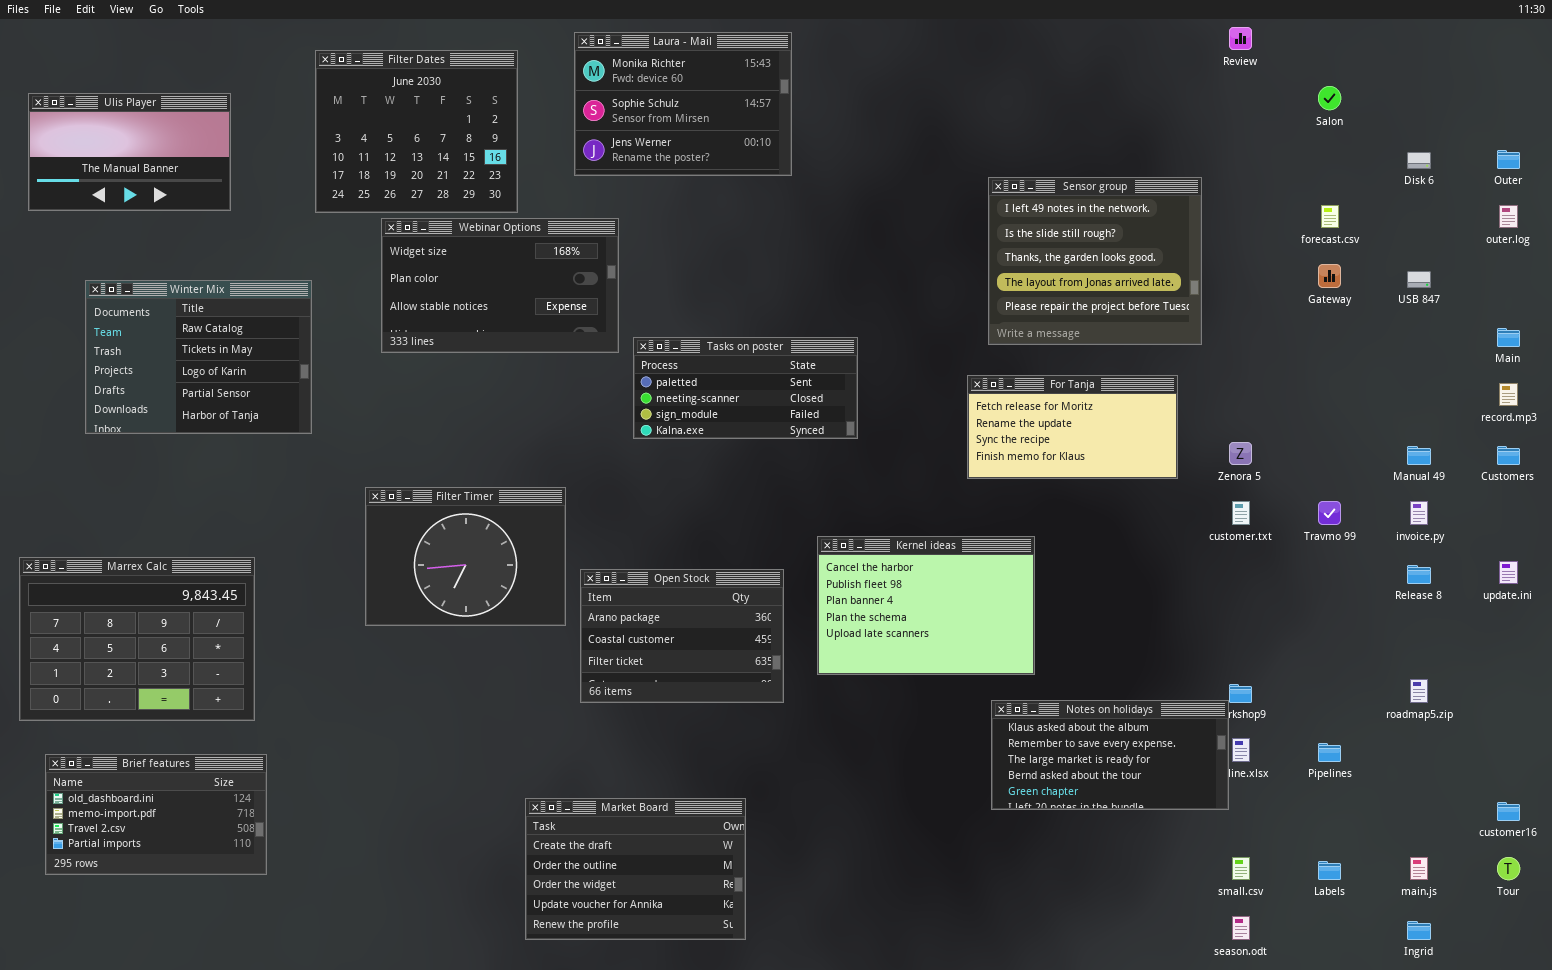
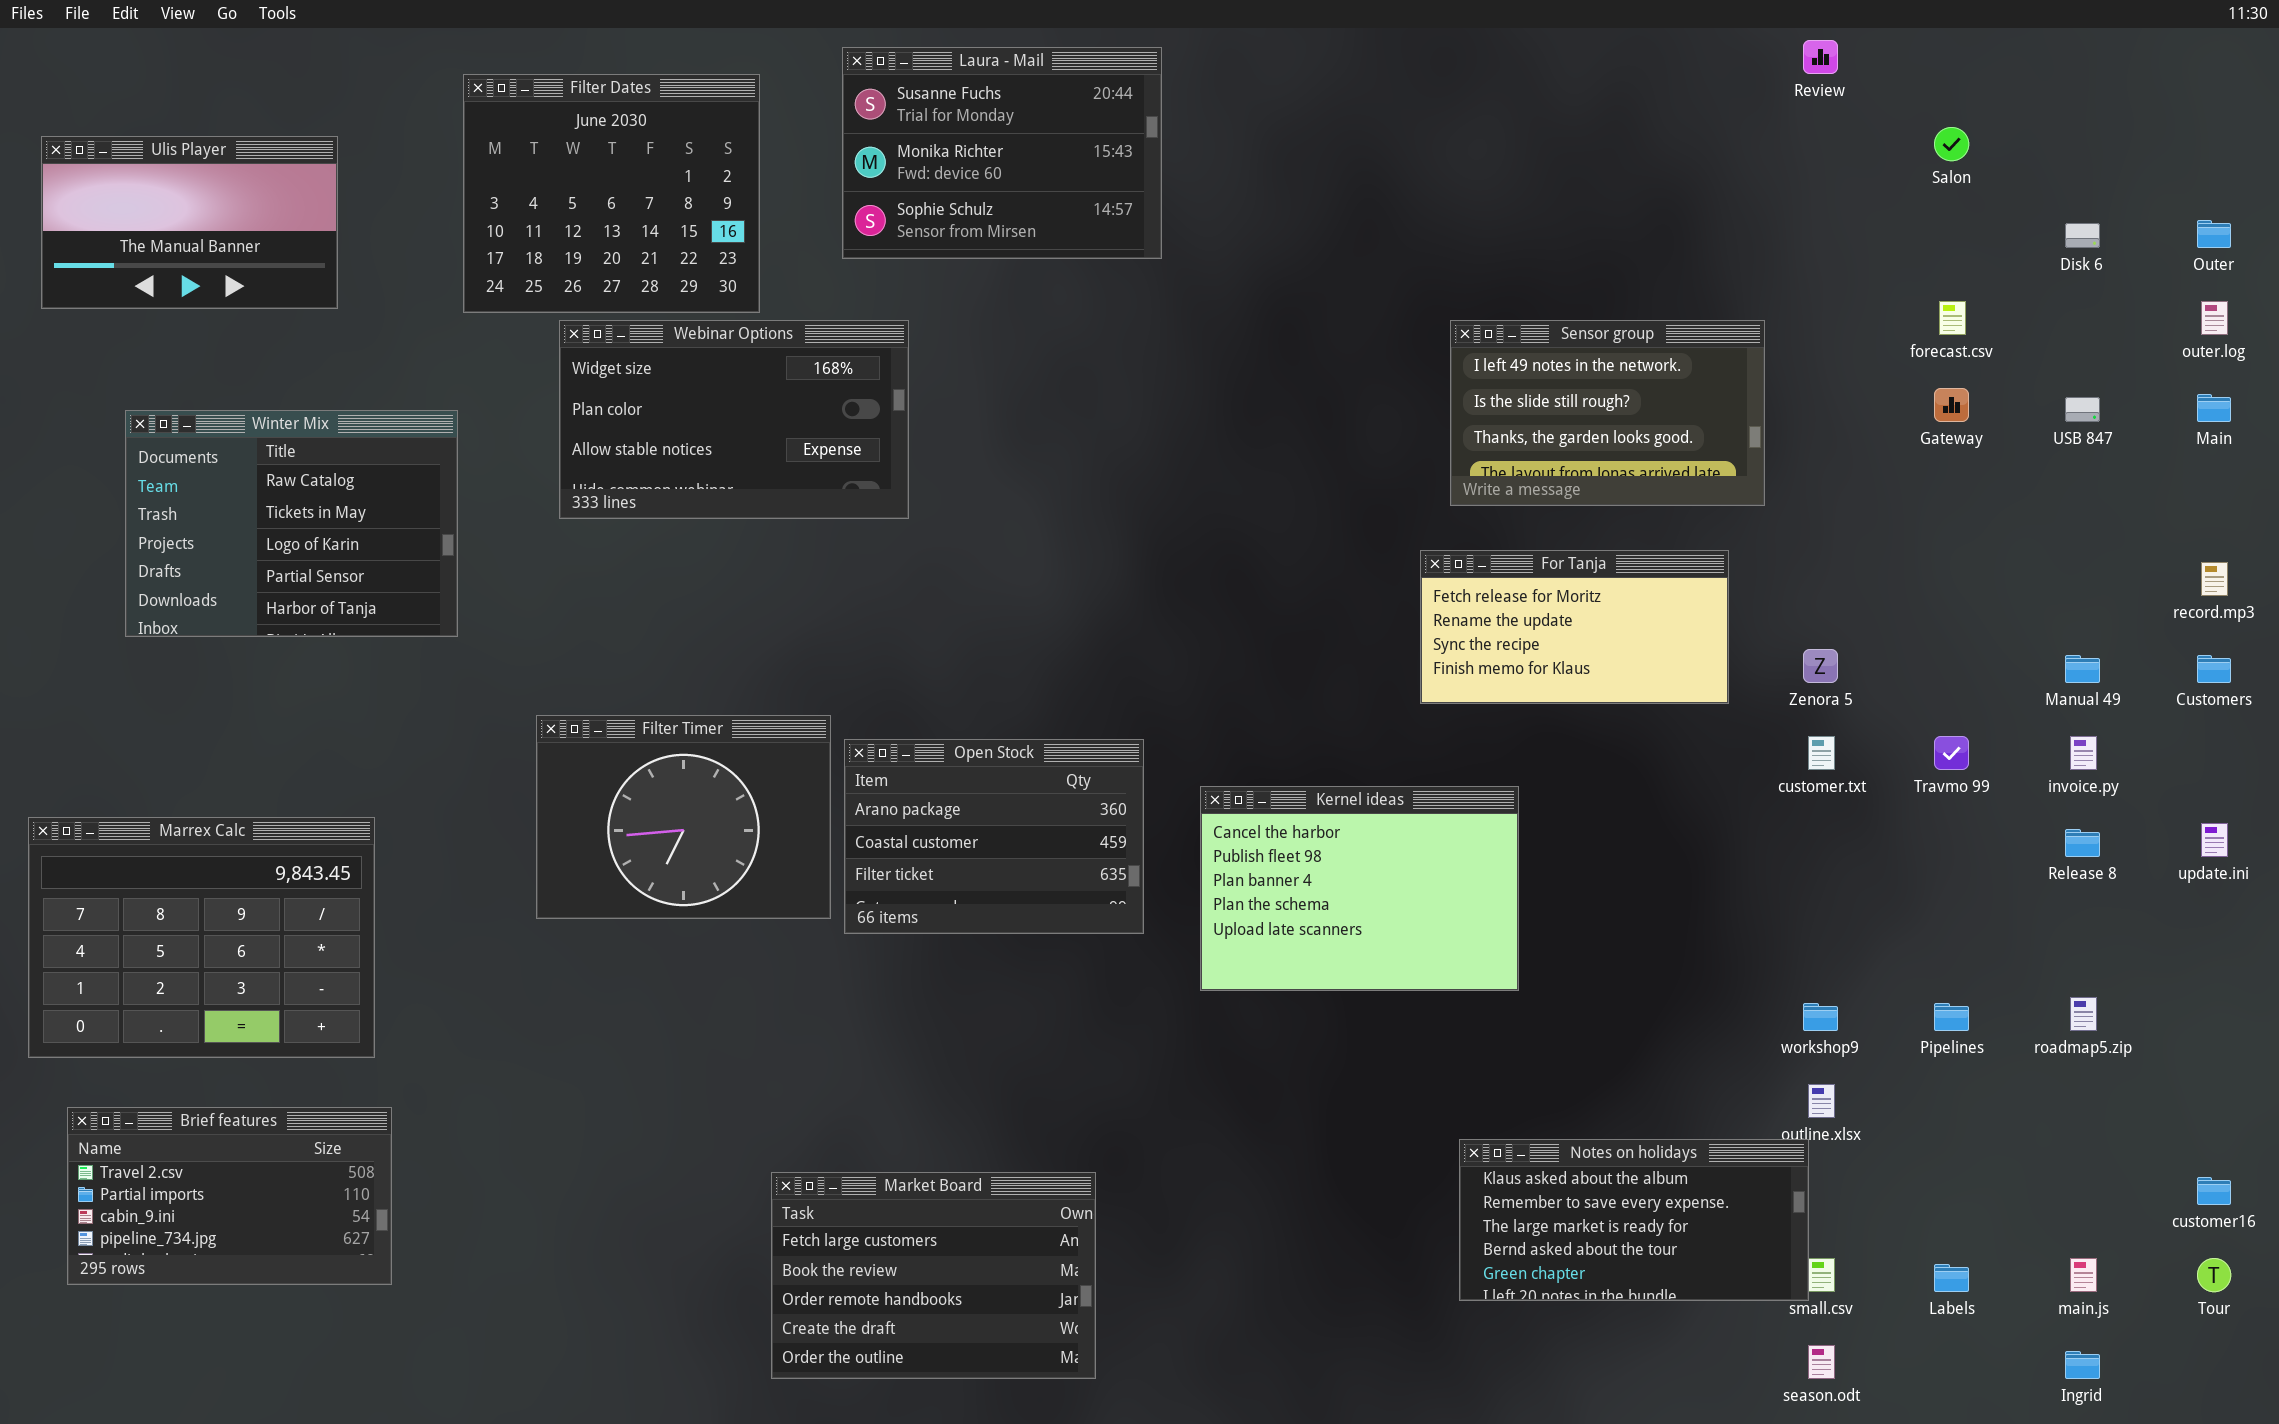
Laura - Mail: [574,32,792,176] -> [842,47,1162,259], scrolled up 1 row
Sensor group: [988,177,1202,345] -> [1450,320,1765,506], resized
Main: [1497,328,1520,347] -> [2197,394,2231,422], moved
Tasks on poster: [633,337,858,439] -> none, closed
Open Stock: [580,569,784,703] -> [844,739,1144,934], moved
Notes on holidays: [991,700,1229,810] -> [1459,1139,1809,1301], moved
Pipelines: [1318,743,1341,762] -> [1934,1003,1969,1031], moved
Brief features: [45,754,267,875] -> [67,1107,392,1285], scrolled down 2 rows
Market Board: [525,798,746,940] -> [771,1172,1096,1379], scrolled up 3 rows

